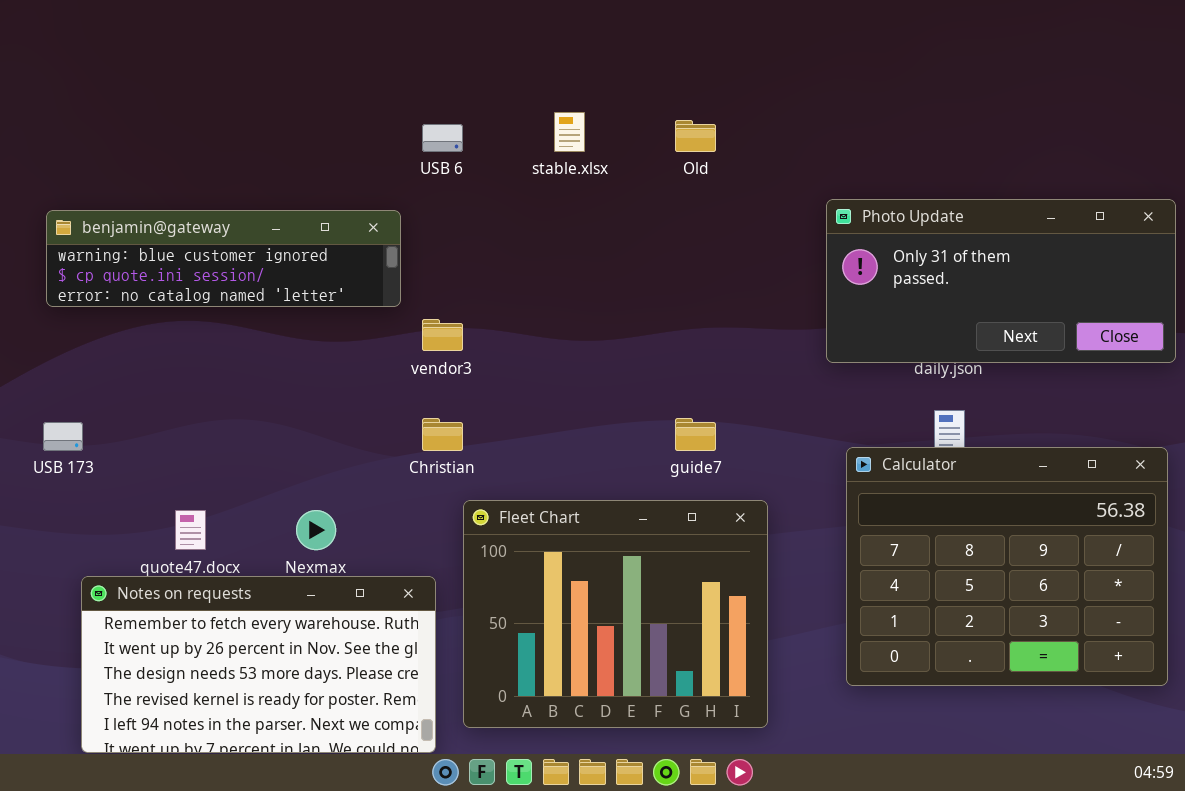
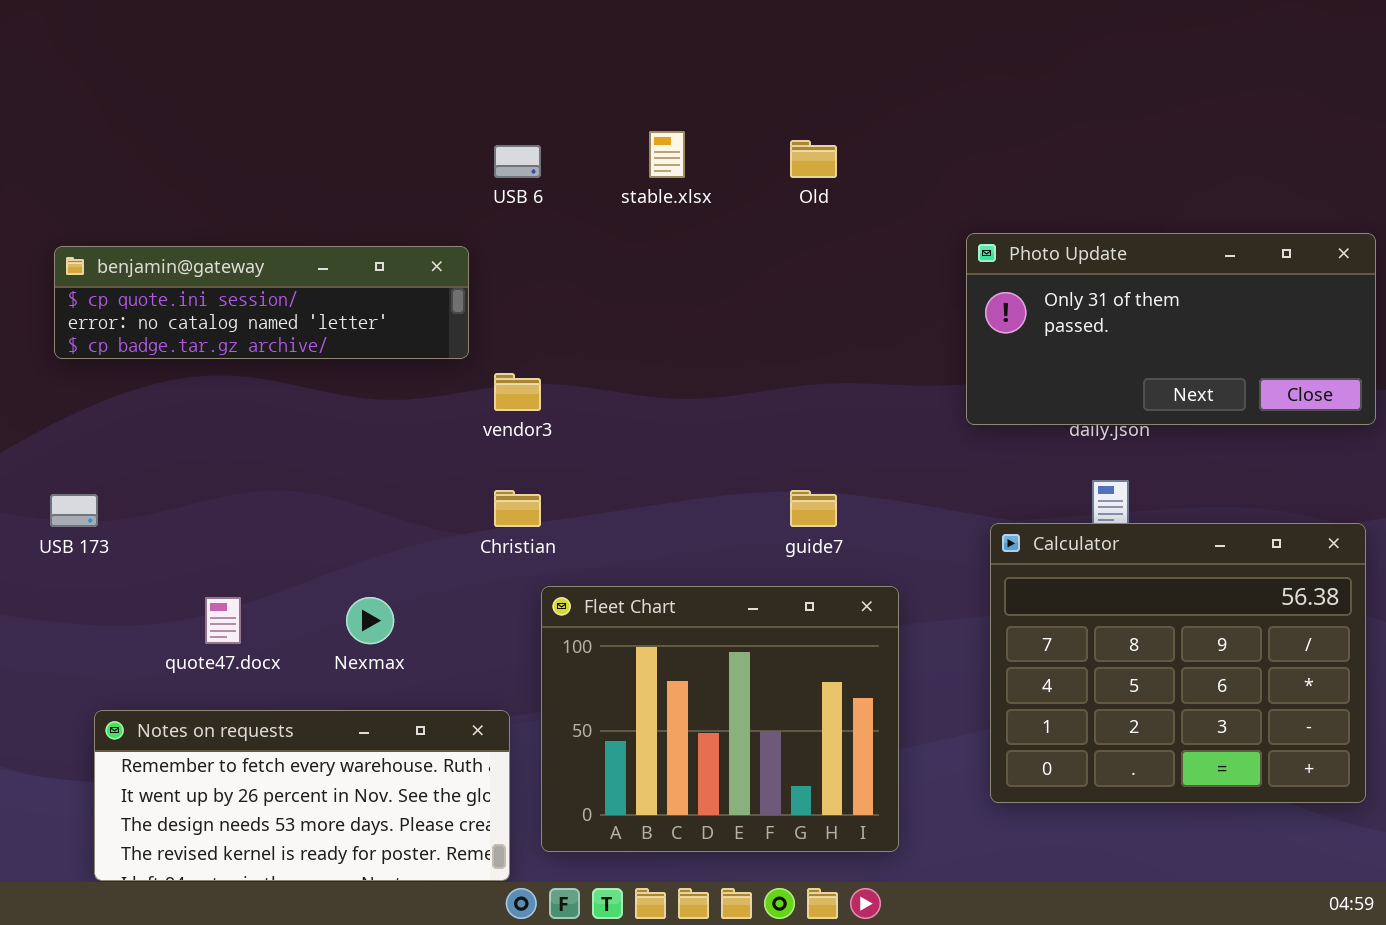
benjamin@gateway: [46,210,401,307] -> [54,246,469,359], scrolled down 1 row
Notes on requests: [81,576,436,753] -> [94,710,510,881], resized

